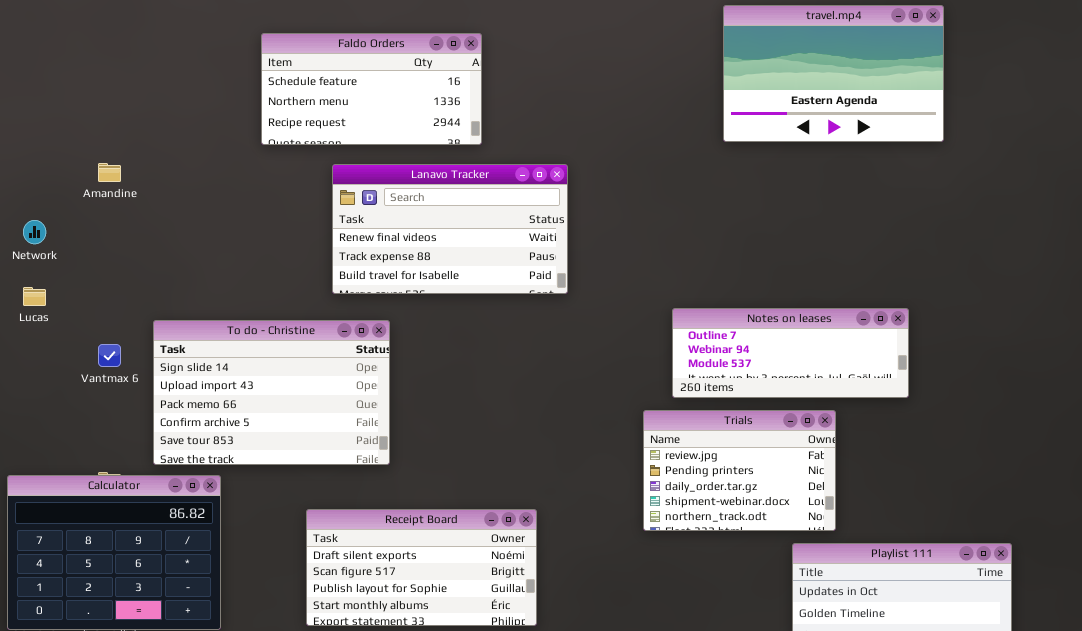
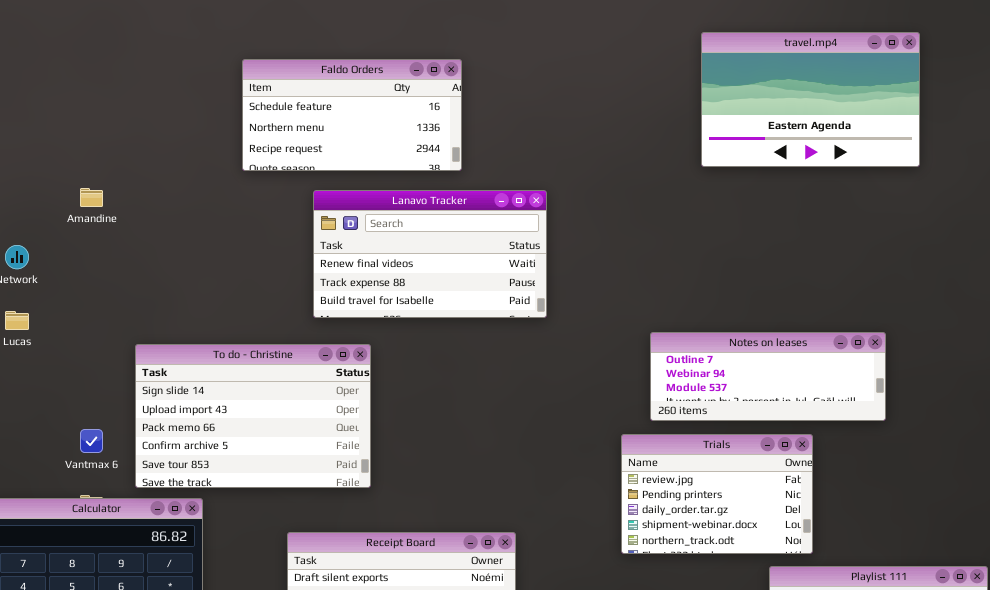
Vantmax 6: [98,344,121,367] -> [80,429,103,453], moved

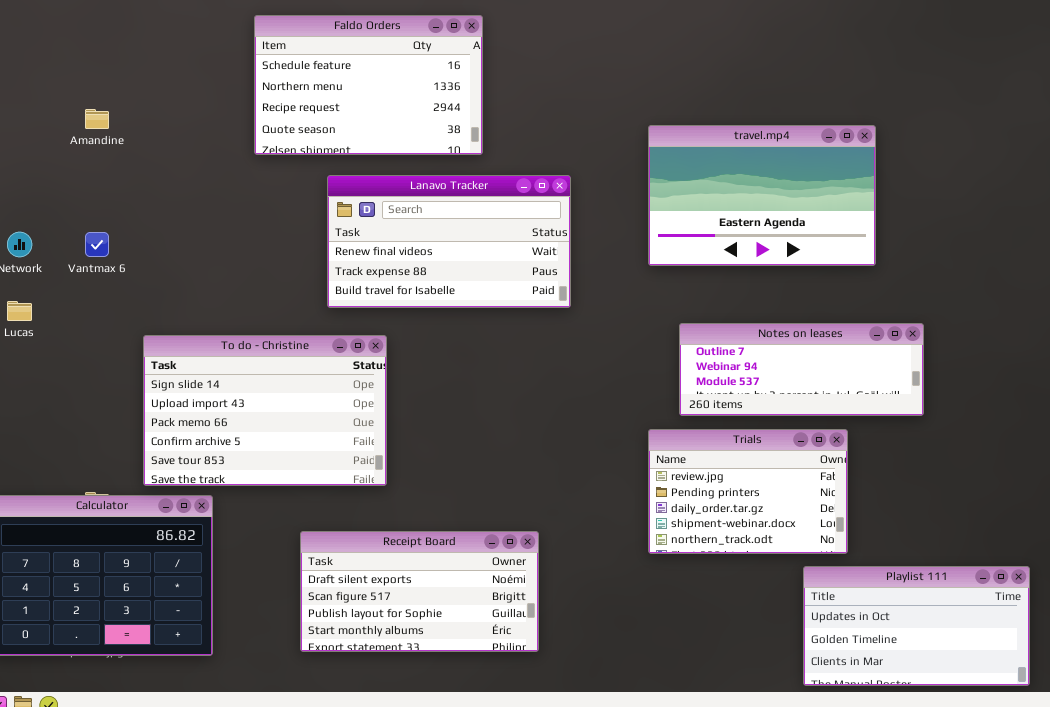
travel.mp4: [701,32,920,167] -> [648,125,876,266], moved
Faldo Orders: [242,59,462,171] -> [254,15,483,155], resized
Amandine: [80,188,103,207] -> [85,109,109,129], moved
Vantmax 6: [80,429,103,453] -> [85,232,109,257], moved

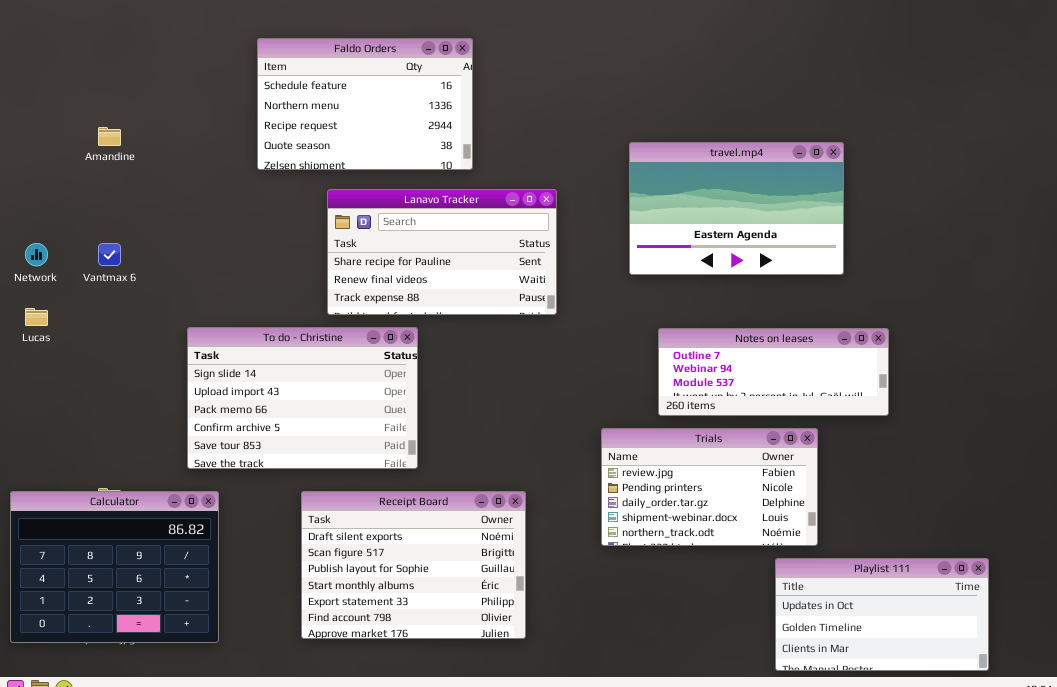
Lanavo Tracker: [327,175,571,308] -> [327,189,557,315], scrolled up 1 row
To do - Christine: [143,335,387,486] -> [187,327,418,469], moved
Trials: [648,429,848,554] -> [601,428,818,546], resized
Receipt Board: [300,531,539,652] -> [301,491,526,639], resized

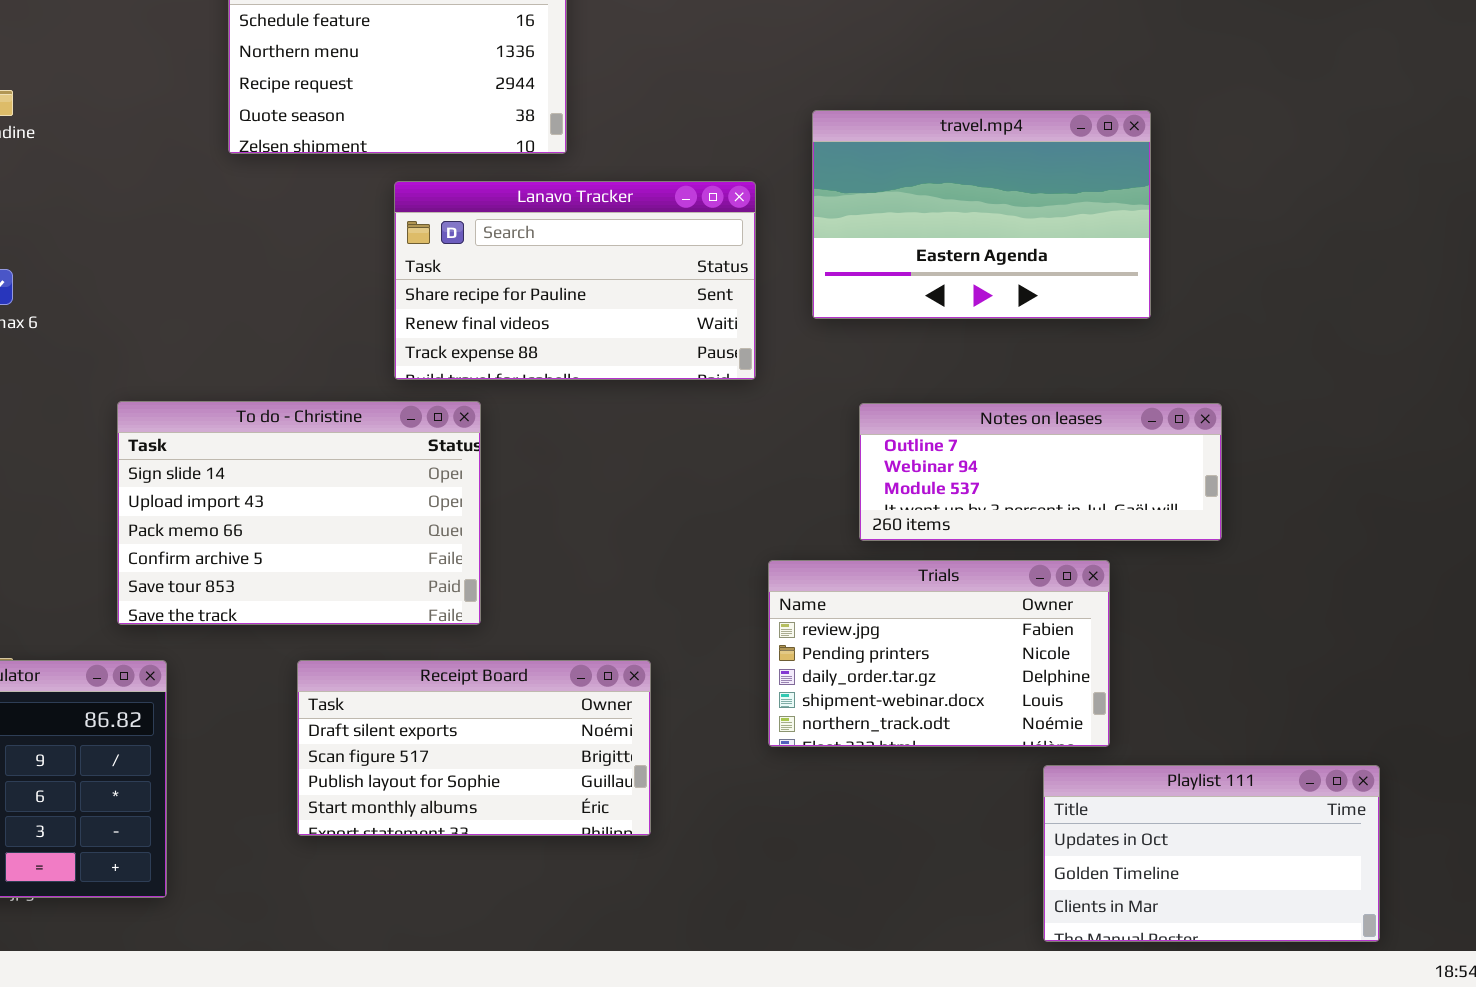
Lanavo Tracker: [327,189,557,315] -> [394,181,756,380], moved
Receipt Board: [301,491,526,639] -> [297,660,651,836], resized

